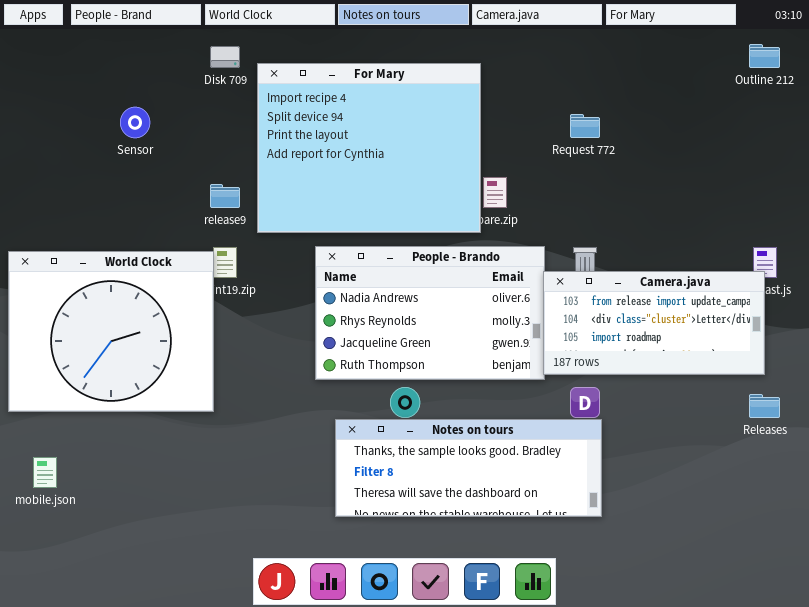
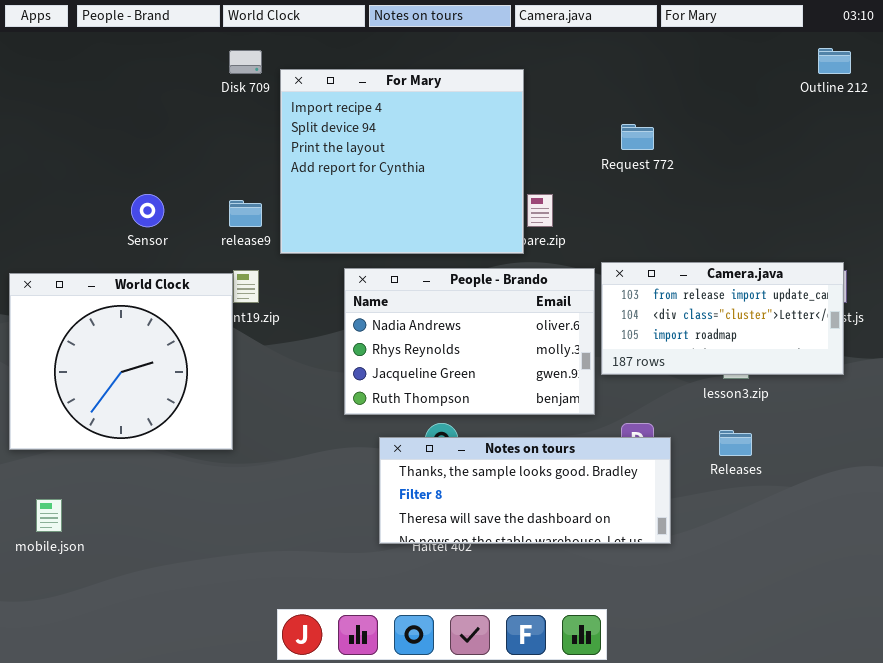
Sensor: [120,107,150,138] -> [131,194,164,227], moved
Camera.java: [543,271,765,375] -> [601,262,844,375], moved
Releases: [749,394,780,418] -> [719,430,752,456], moved
Notes on tours: [335,419,602,517] -> [379,437,671,544], moved

